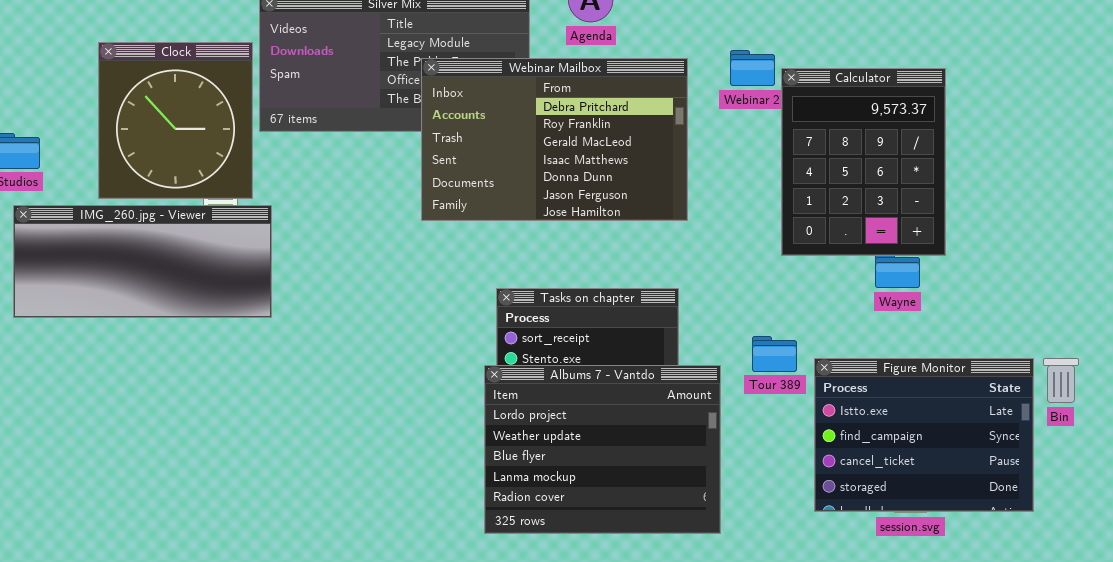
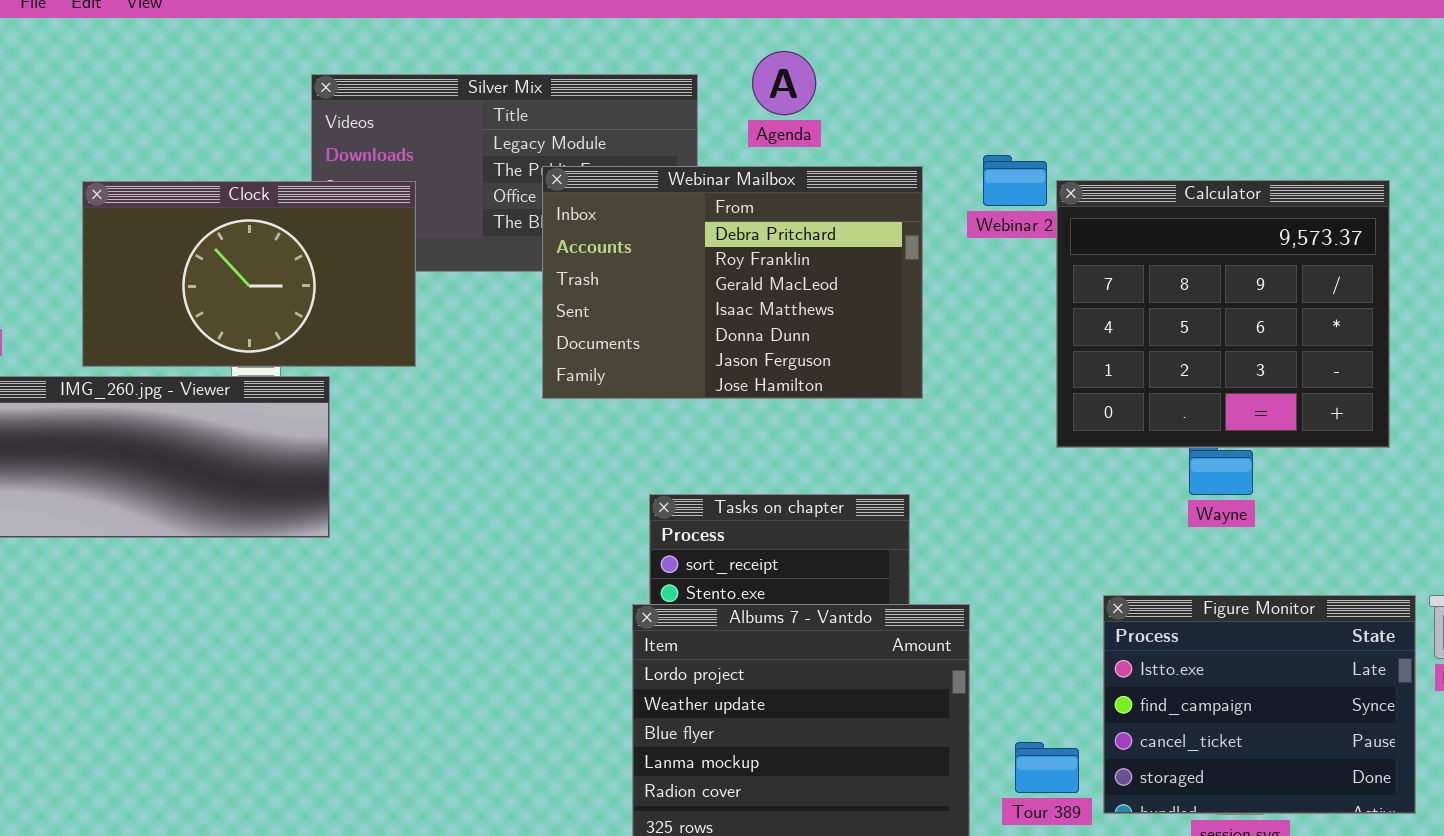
Clock: [98,42,253,199] -> [82,181,416,367], resized
Calculator: [781,68,946,256] -> [1056,180,1390,448], resized
Tour 389: [752,336,797,372] -> [1015,742,1079,793], moved

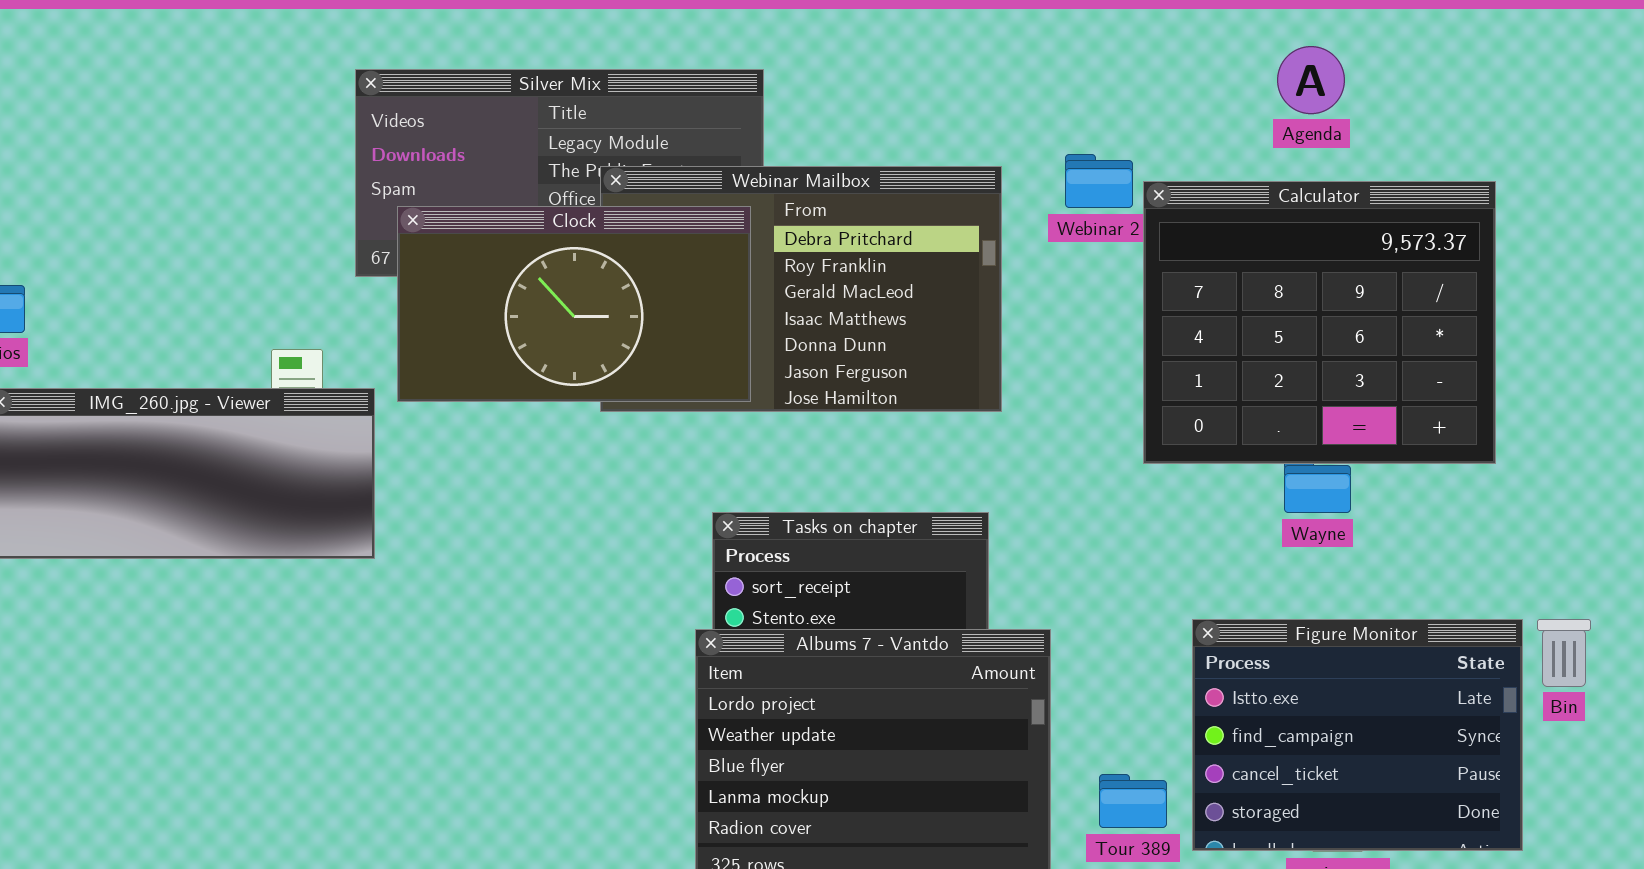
Agenda: [752,51,816,115] -> [1277,46,1345,114], moved
Clock: [82,181,416,367] -> [397,206,751,402], moved

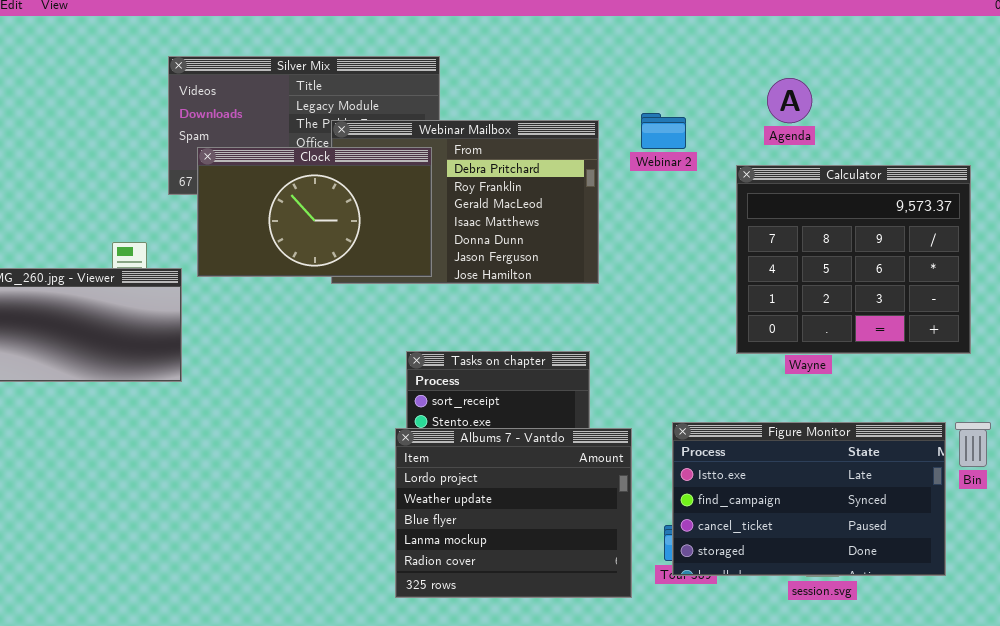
Agenda: [1277,46,1345,114] -> [767,78,812,123], moved
Calculator: [1143,181,1496,464] -> [736,165,971,354], moved
Figure Monitor: [1192,619,1523,851] -> [672,422,946,576], resized

